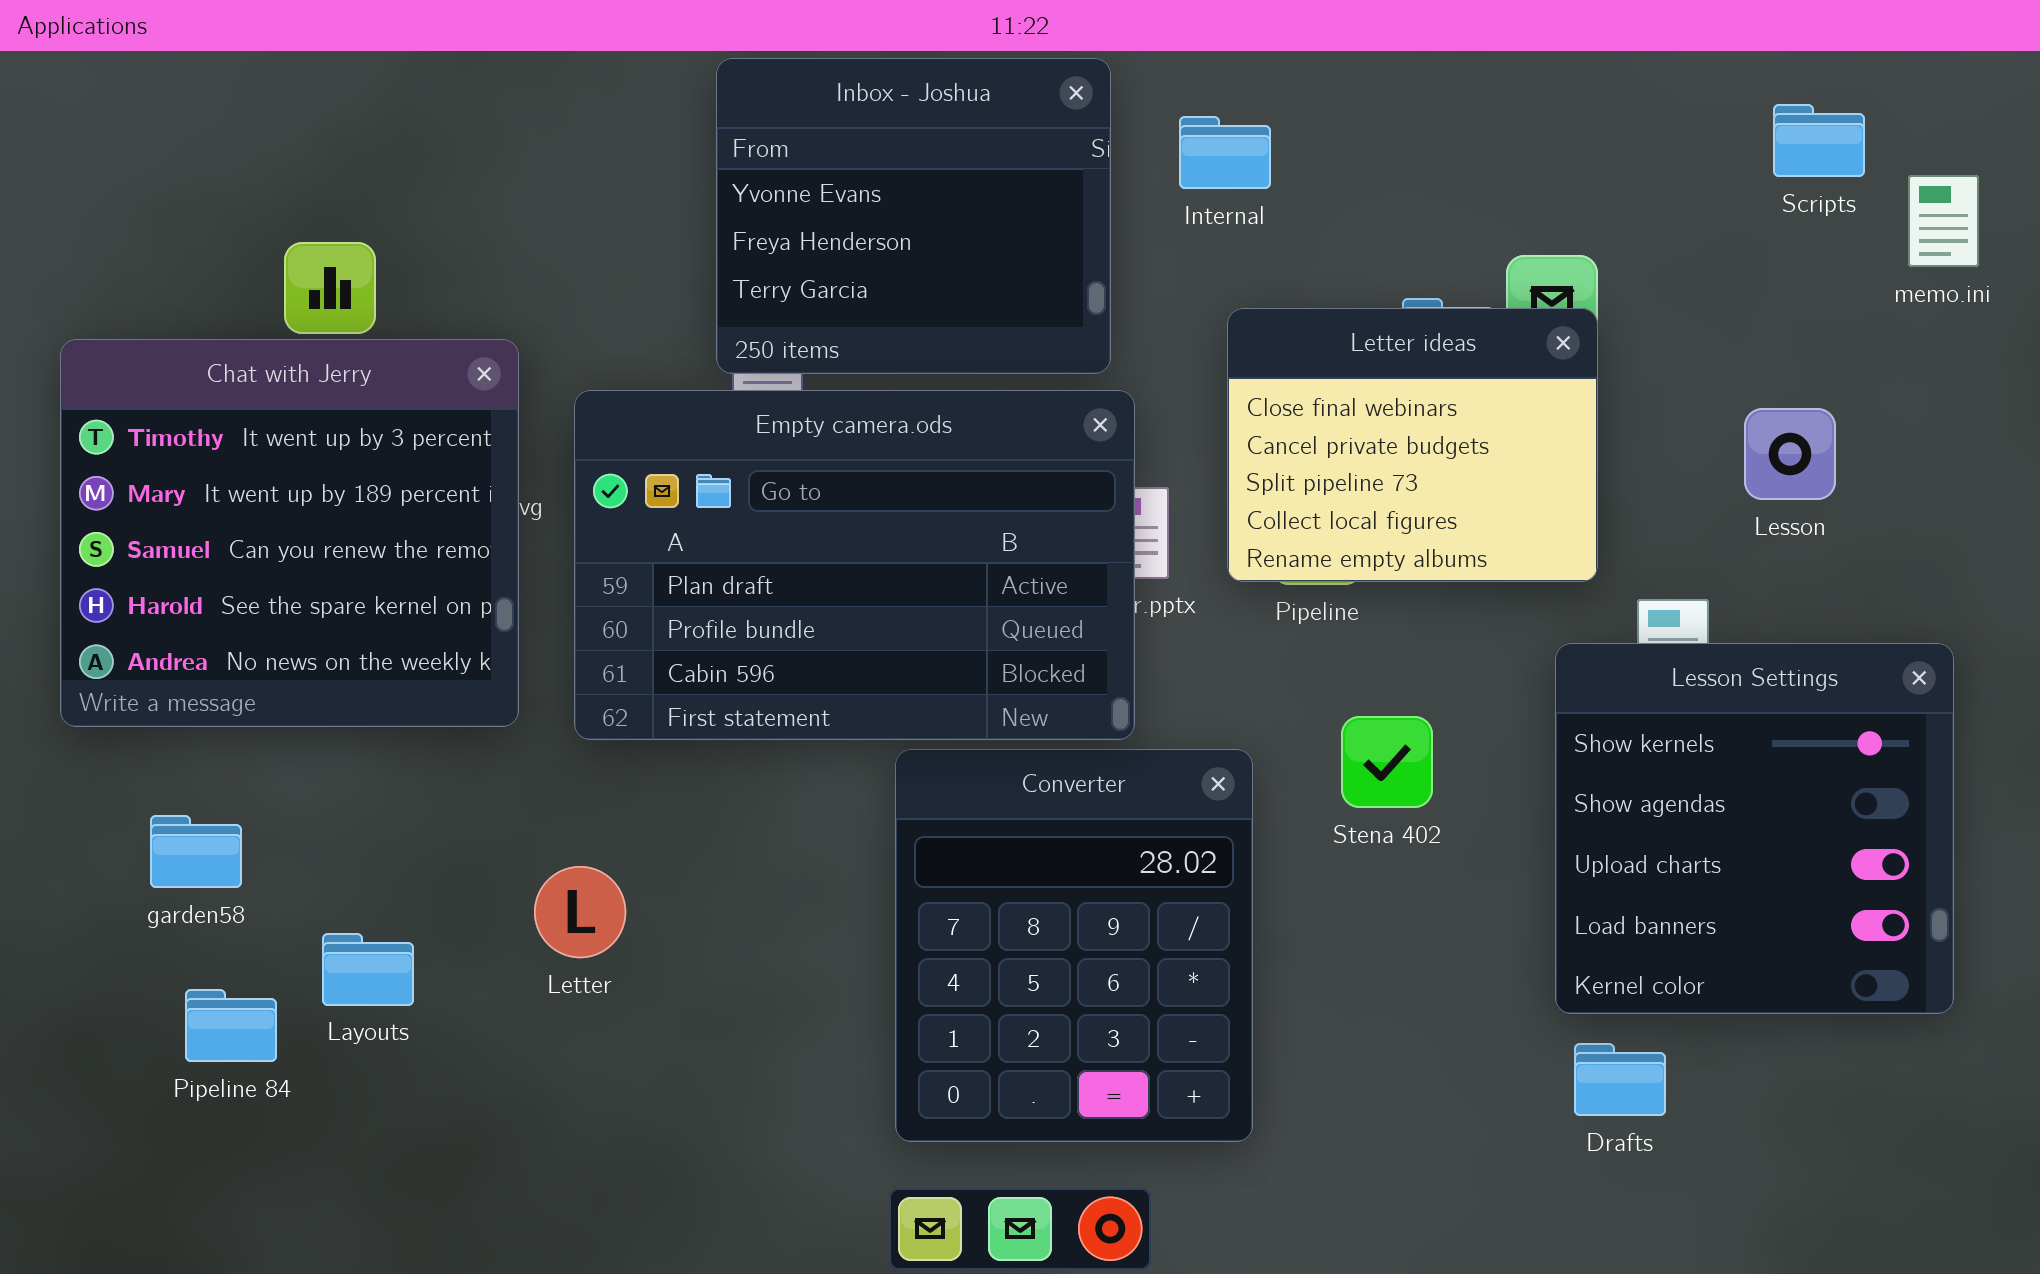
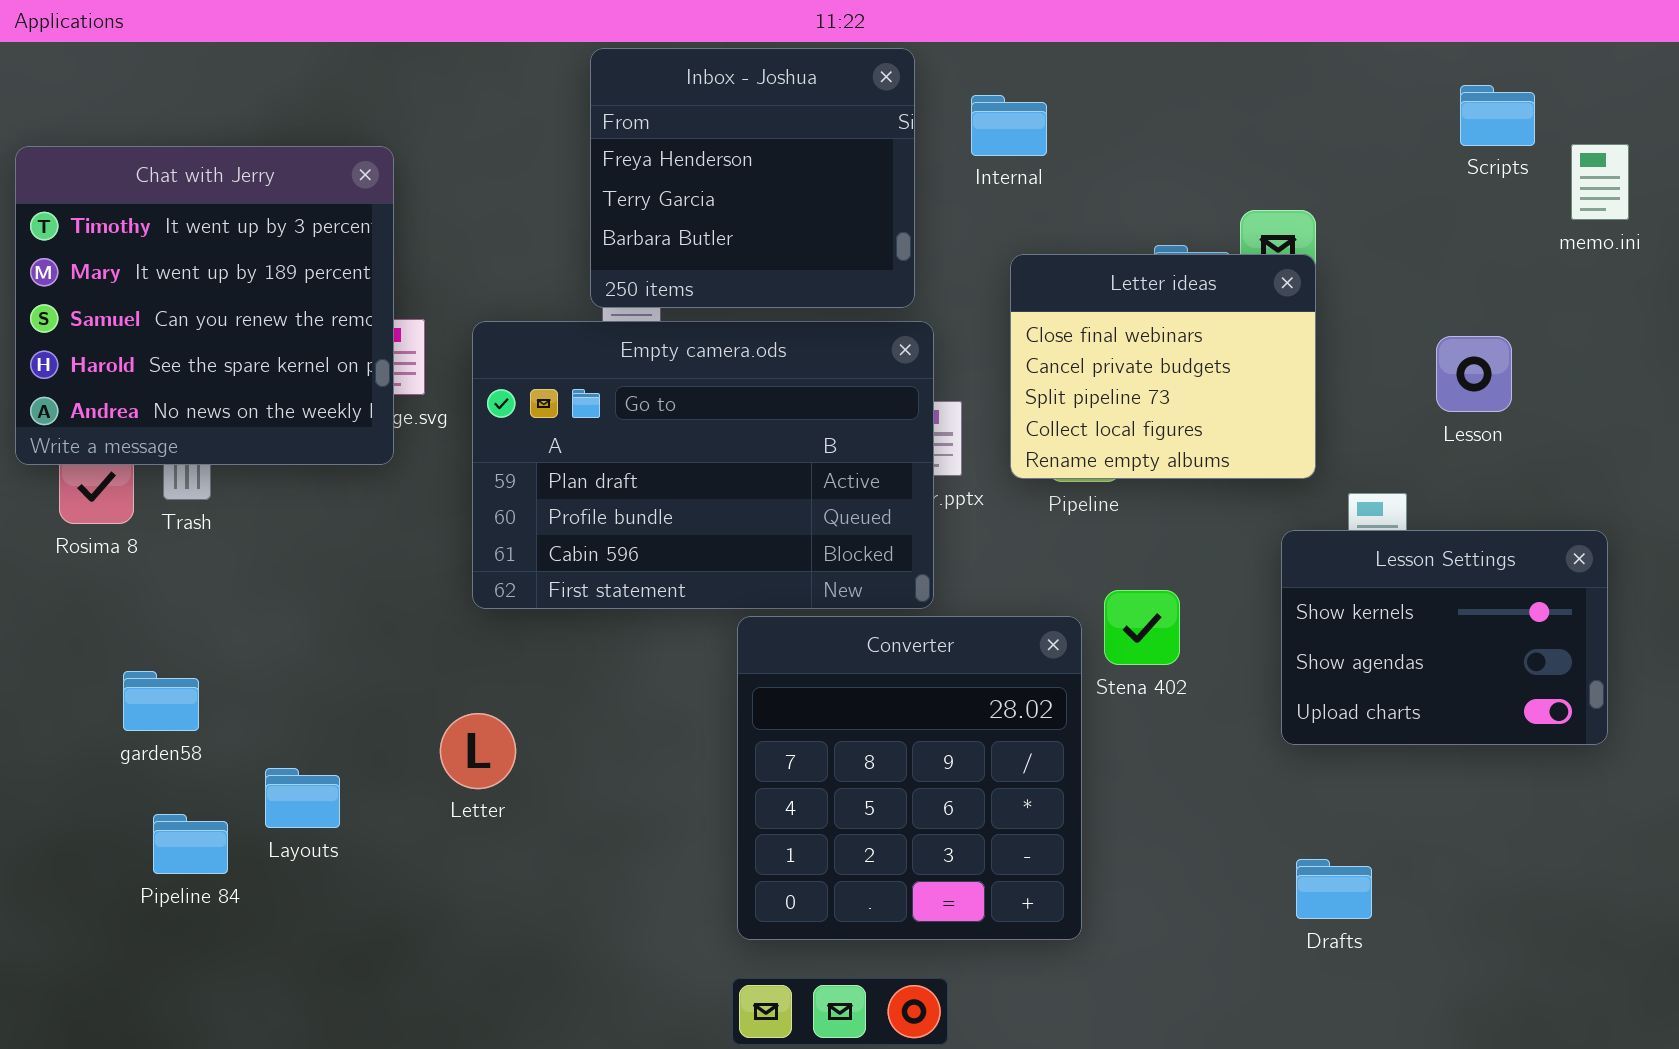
Inbox - Joshua: [716,58,1111,374] -> [590,48,915,308], scrolled down 1 row
Chat with Jerry: [60,339,519,727] -> [15,146,394,465], moved
Lesson Settings: [1555,643,1954,1014] -> [1281,530,1608,745], resized
Converter: [895,749,1253,1142] -> [737,616,1082,940], resized

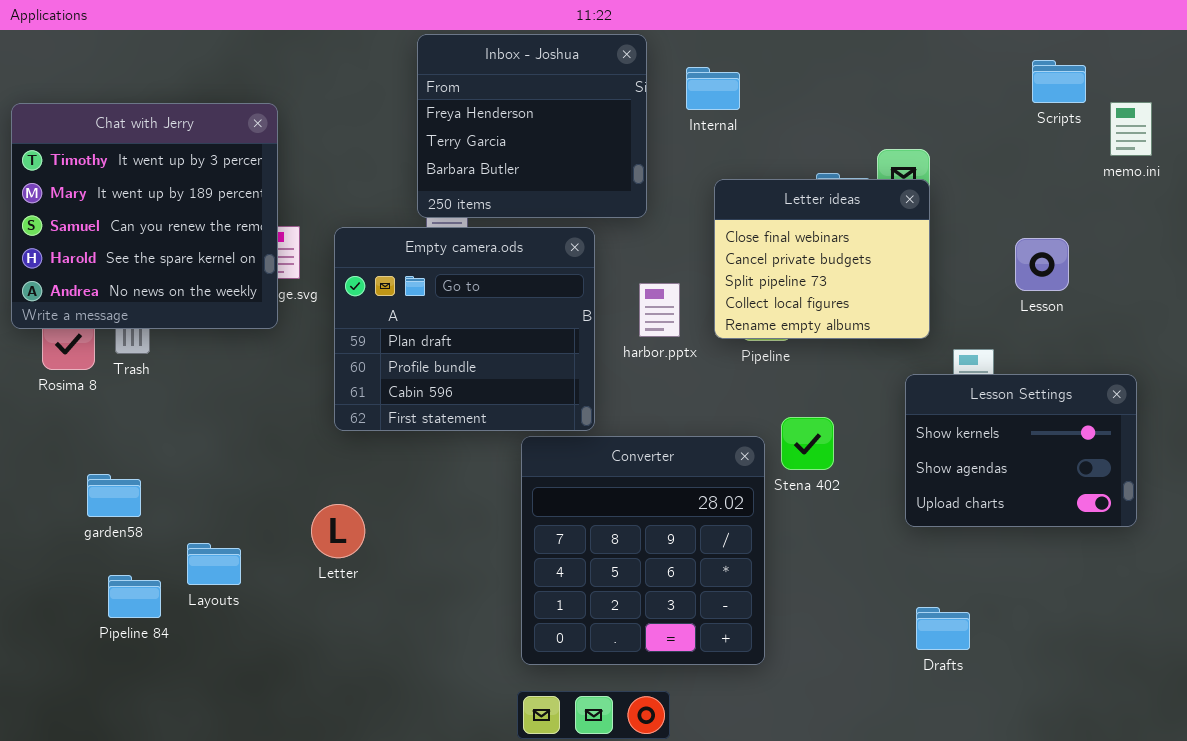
Empty camera.ods: [472,321,934,609] -> [334,227,595,431], resized

